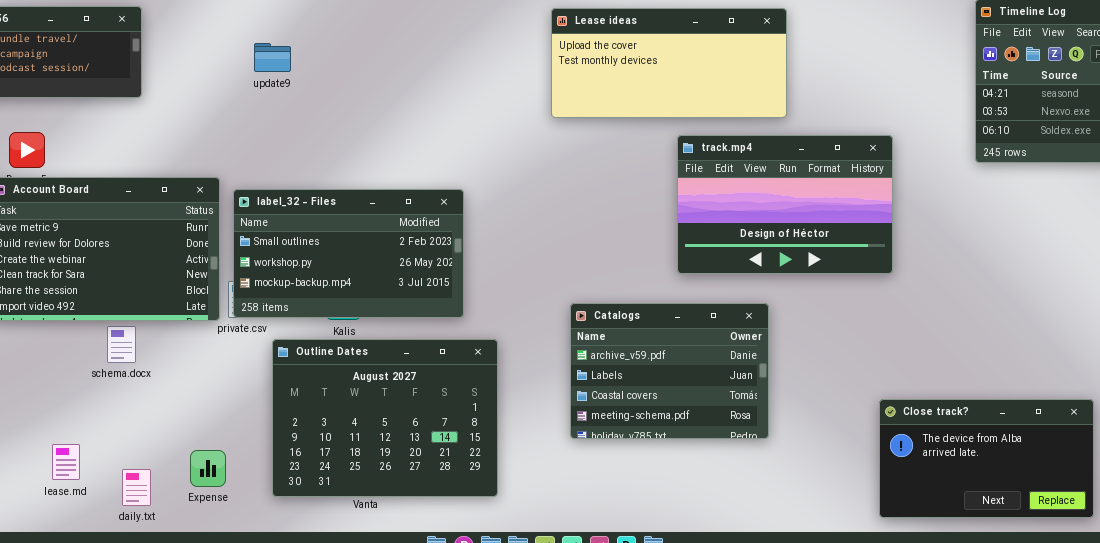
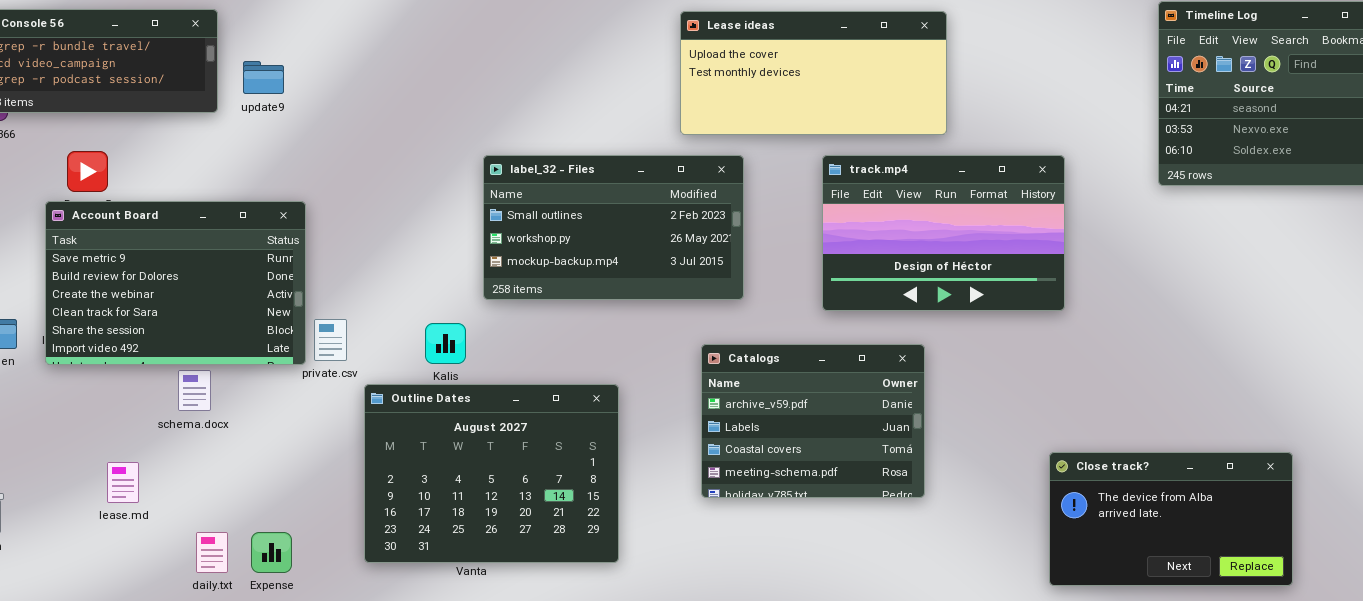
update9: [254,43,291,72] -> [243,61,284,94], moved
label_32 - Files: [233,189,464,318] -> [483,155,744,300], moved
lease.md: [52,444,80,480] -> [107,462,139,503], moved
Expense: [190,450,226,487] -> [251,532,292,573], moved

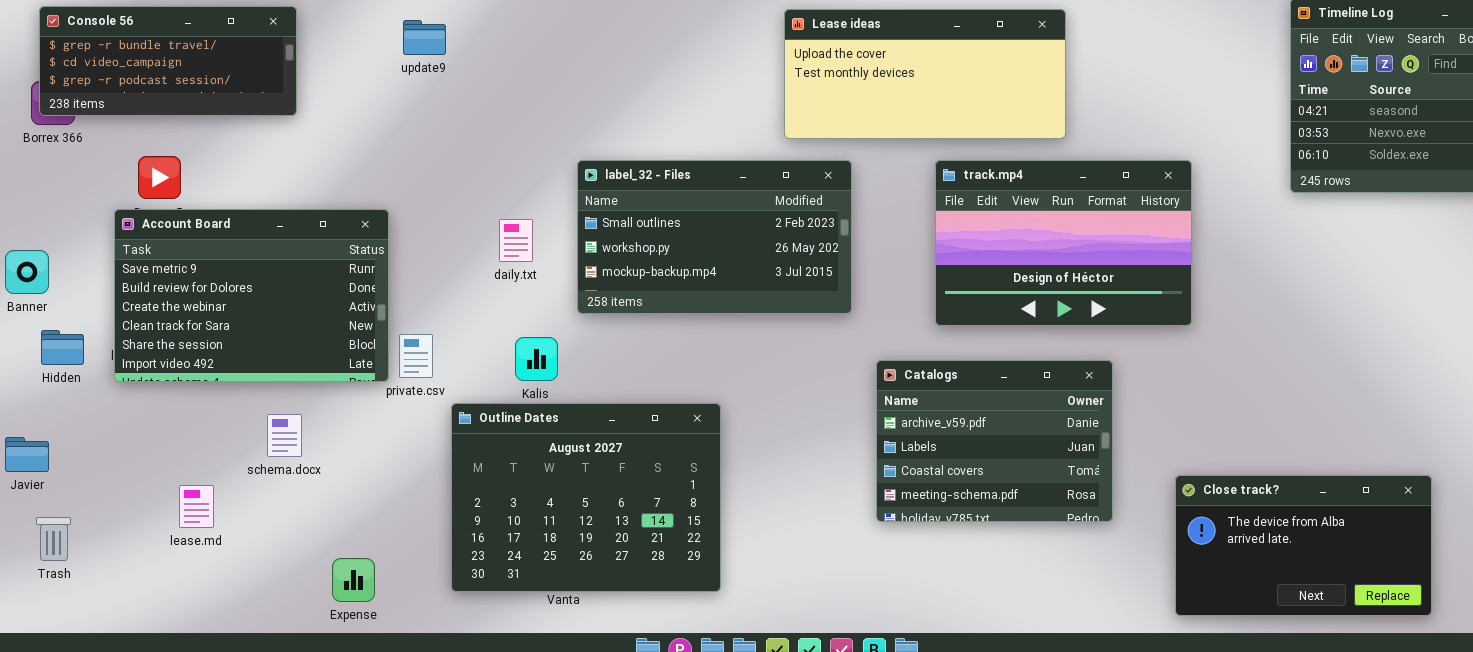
update9: [243,61,284,94] -> [403,20,446,55], moved
Catalogs: [701,344,925,498] -> [876,360,1113,522], moved
schema.docx: [178,370,211,411] -> [267,414,302,457], moved
daily.txt: [196,532,228,573] -> [499,219,533,262], moved

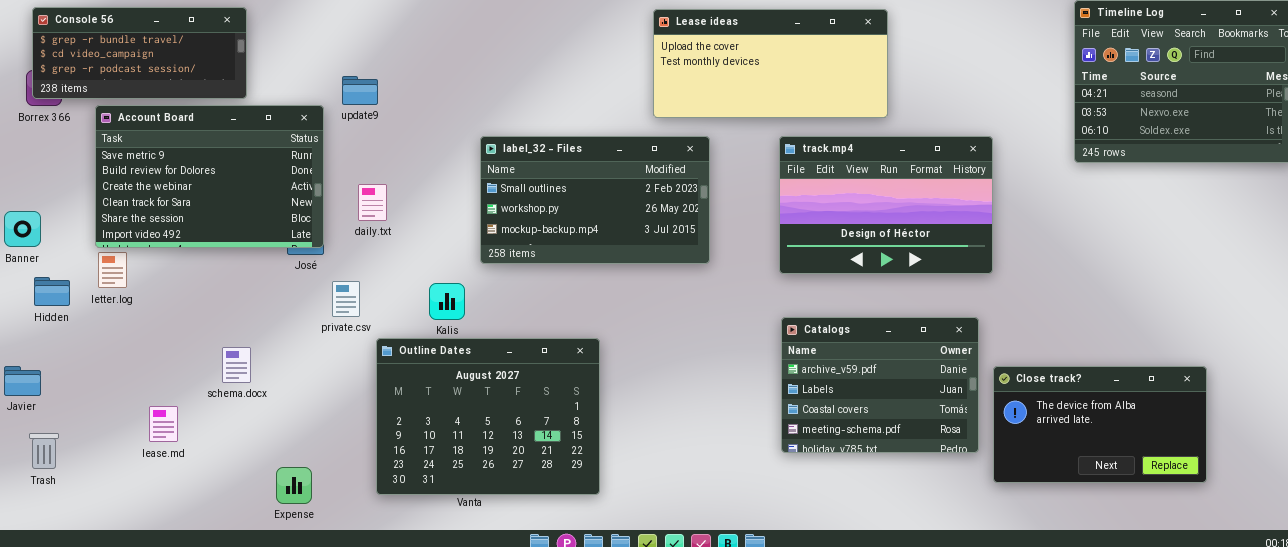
update9: [403,20,446,55] -> [342,76,378,105], moved
Account Board: [114,209,389,382] -> [95,105,324,248], moved
daily.txt: [499,219,533,262] -> [358,184,387,221], moved
Catalogs: [876,360,1113,522] -> [781,317,979,453], moved
Close track?: [1175,475,1432,616] -> [993,366,1207,483], moved

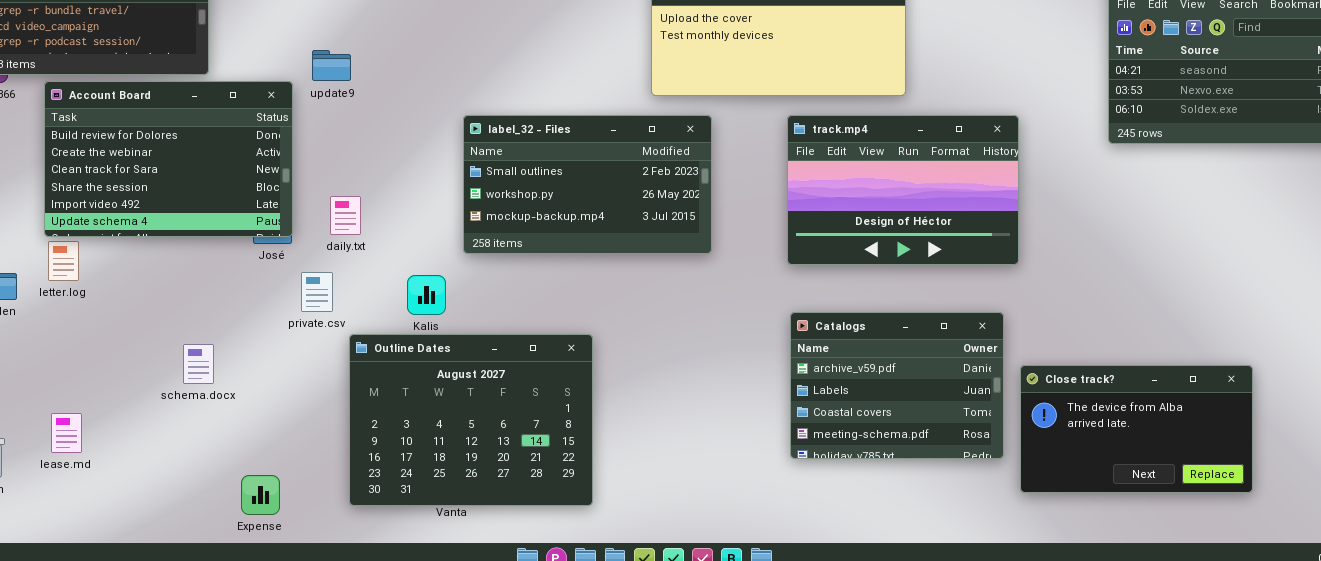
Account Board: [95,105,324,248] -> [44,81,293,237], scrolled down 1 row
daily.txt: [358,184,387,221] -> [330,196,361,235], moved
lease.md: [149,406,178,442] -> [51,413,82,453], moved

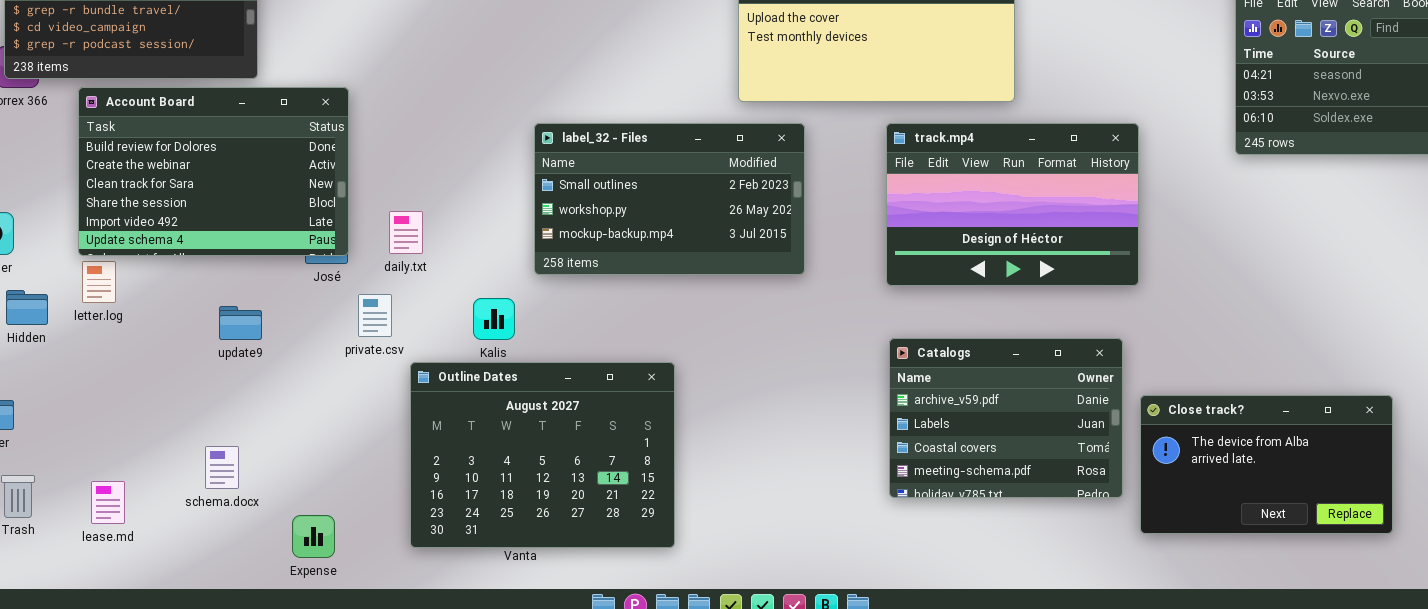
update9: [312,50,351,81] -> [219,306,262,340], moved
schema.docx: [183,344,214,384] -> [205,446,239,489], moved
lease.md: [51,413,82,453] -> [91,481,125,524], moved

